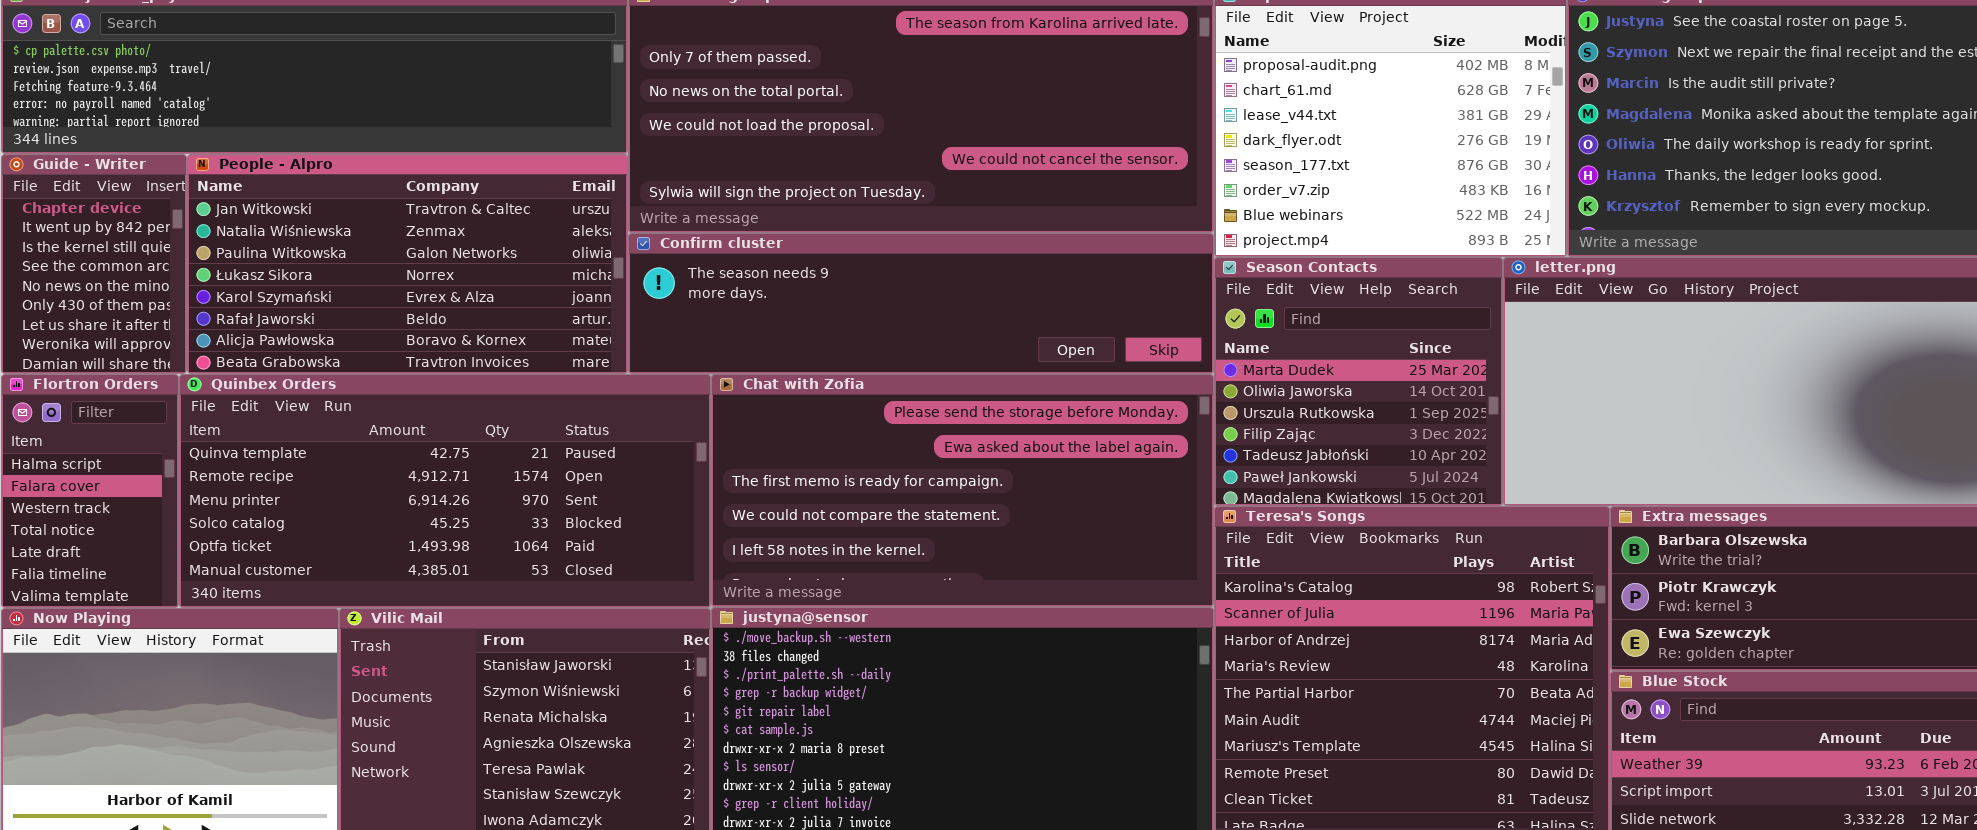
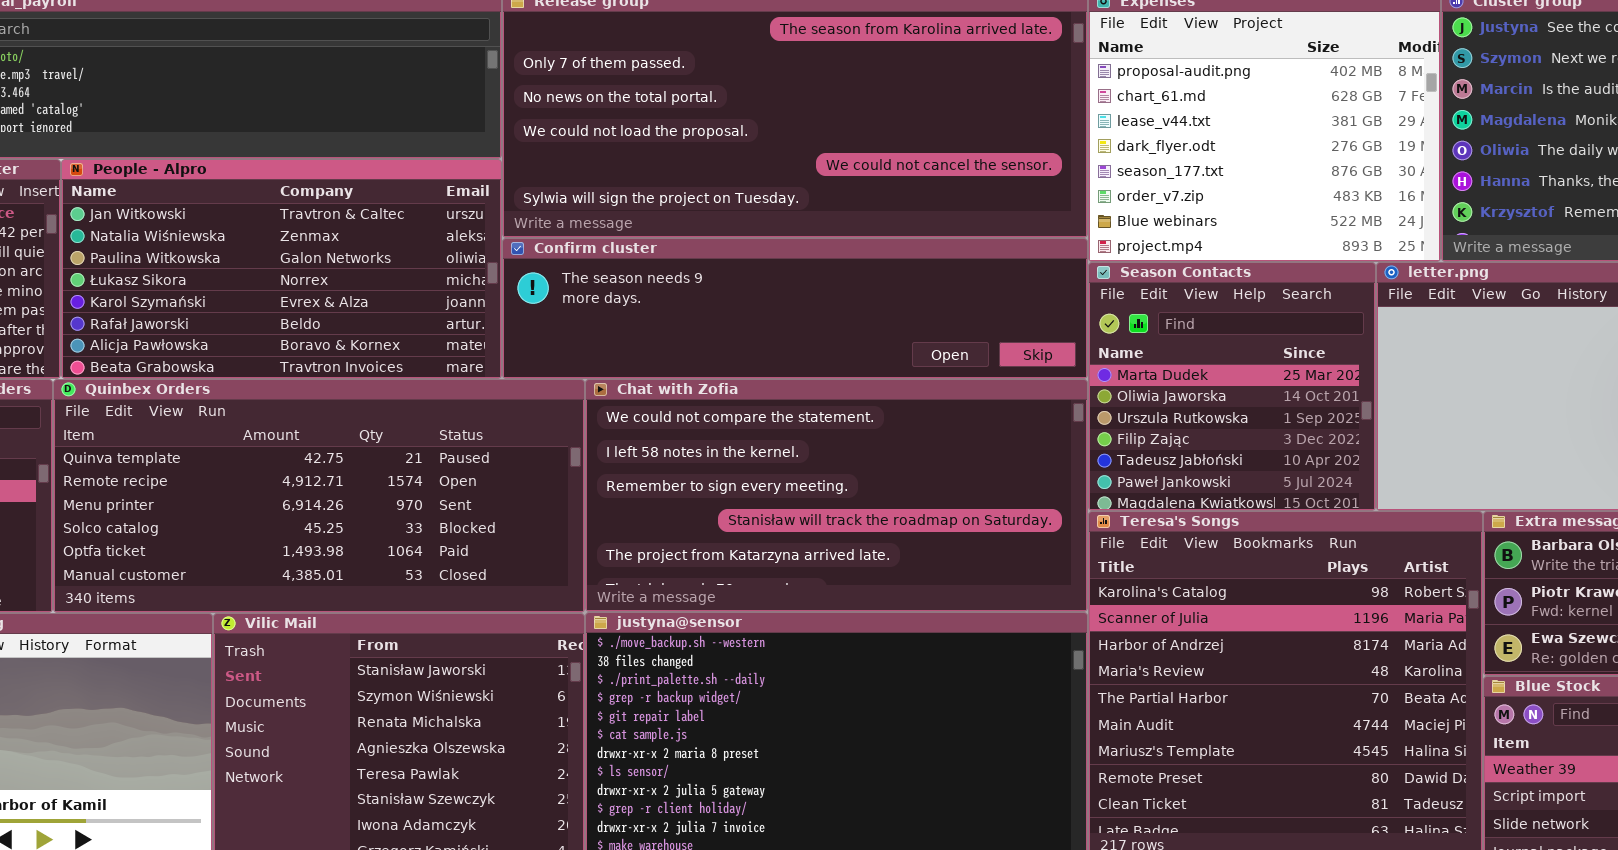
Chat with Zofia: [711,374,1214,607] -> [585,379,1088,612], scrolled down 3 rows

